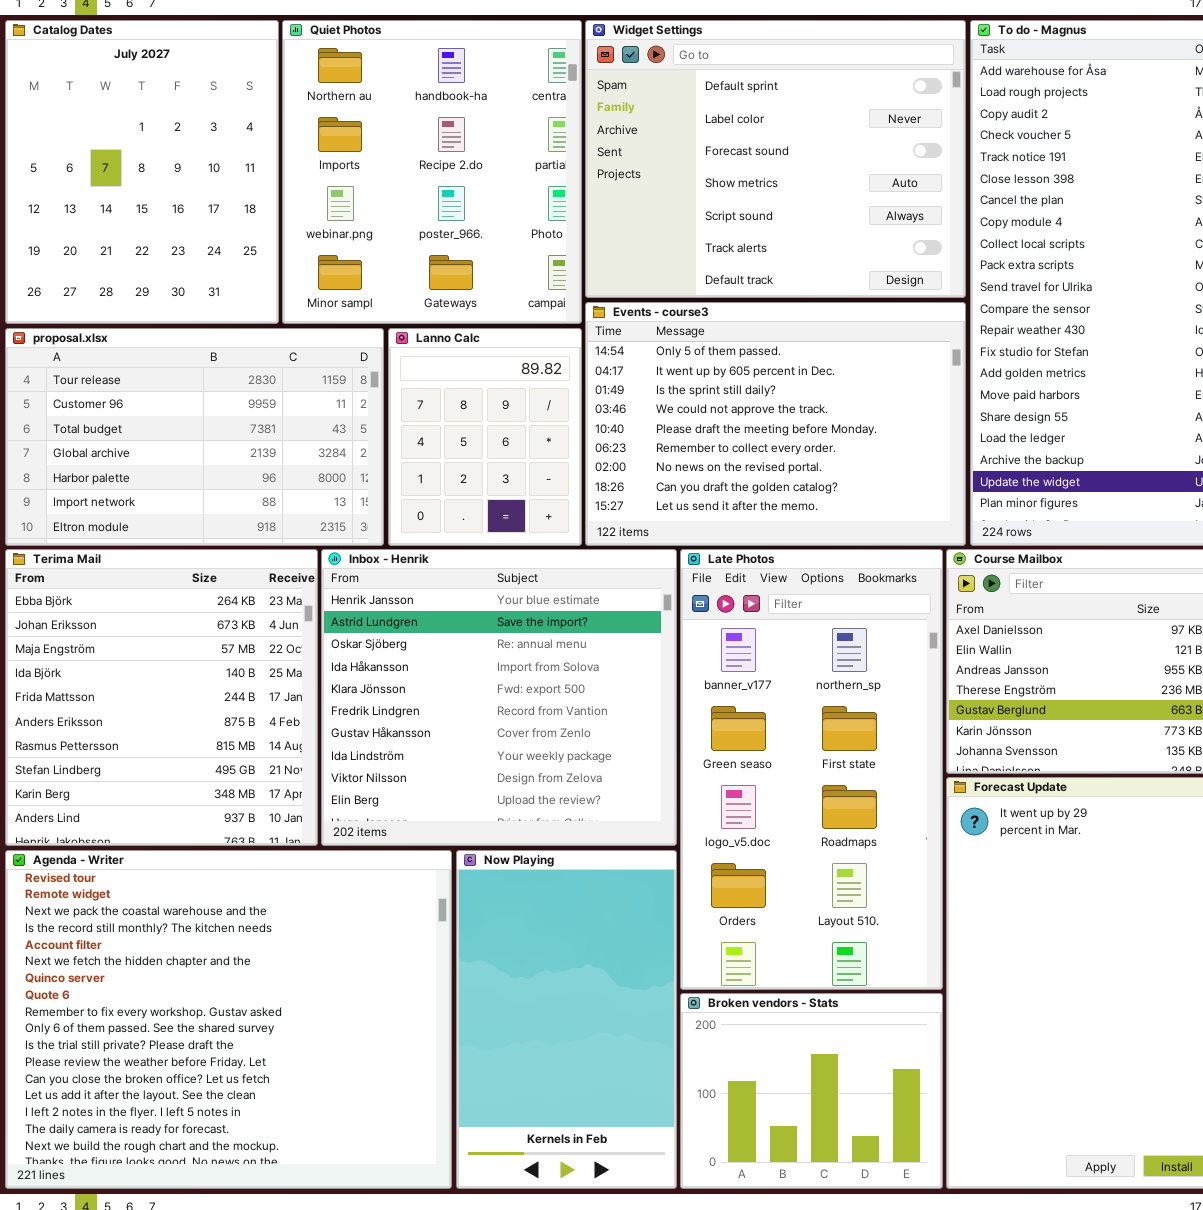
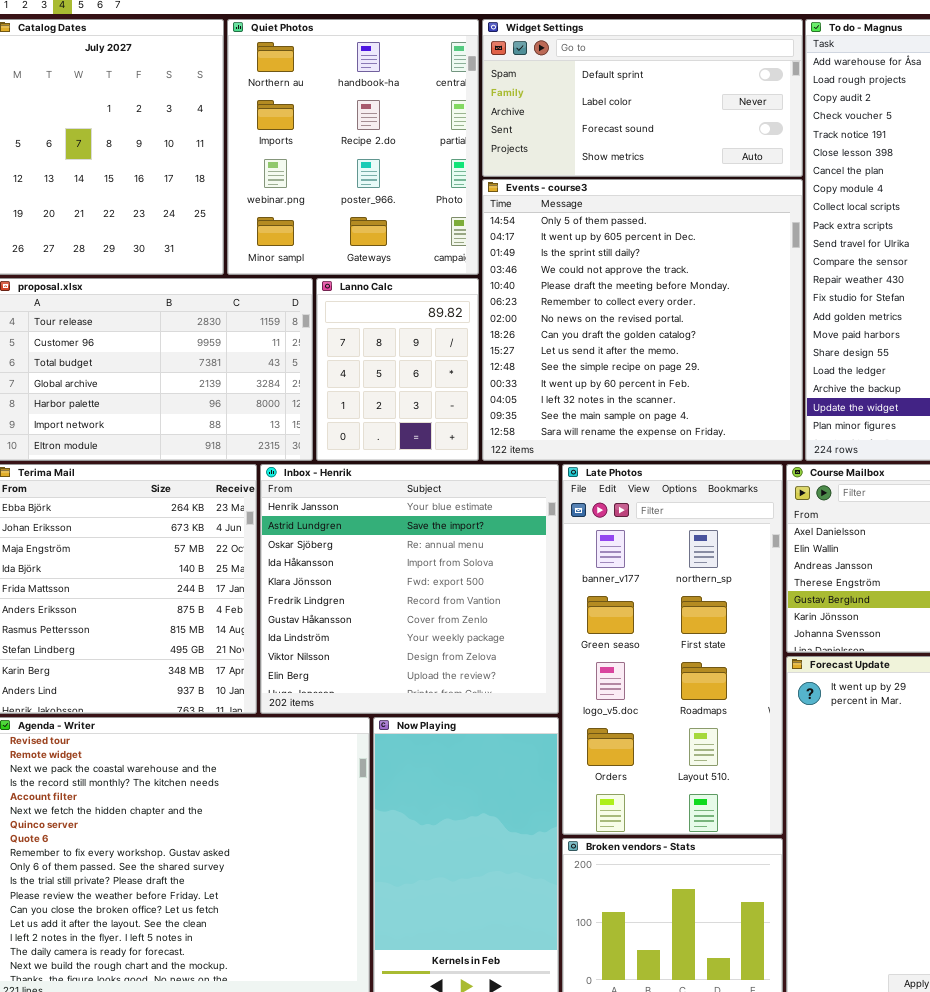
Widget Settings: [585,20,966,298] -> [482,19,803,177], resized
Events - course3: [585,302,966,546] -> [482,179,803,461], resized

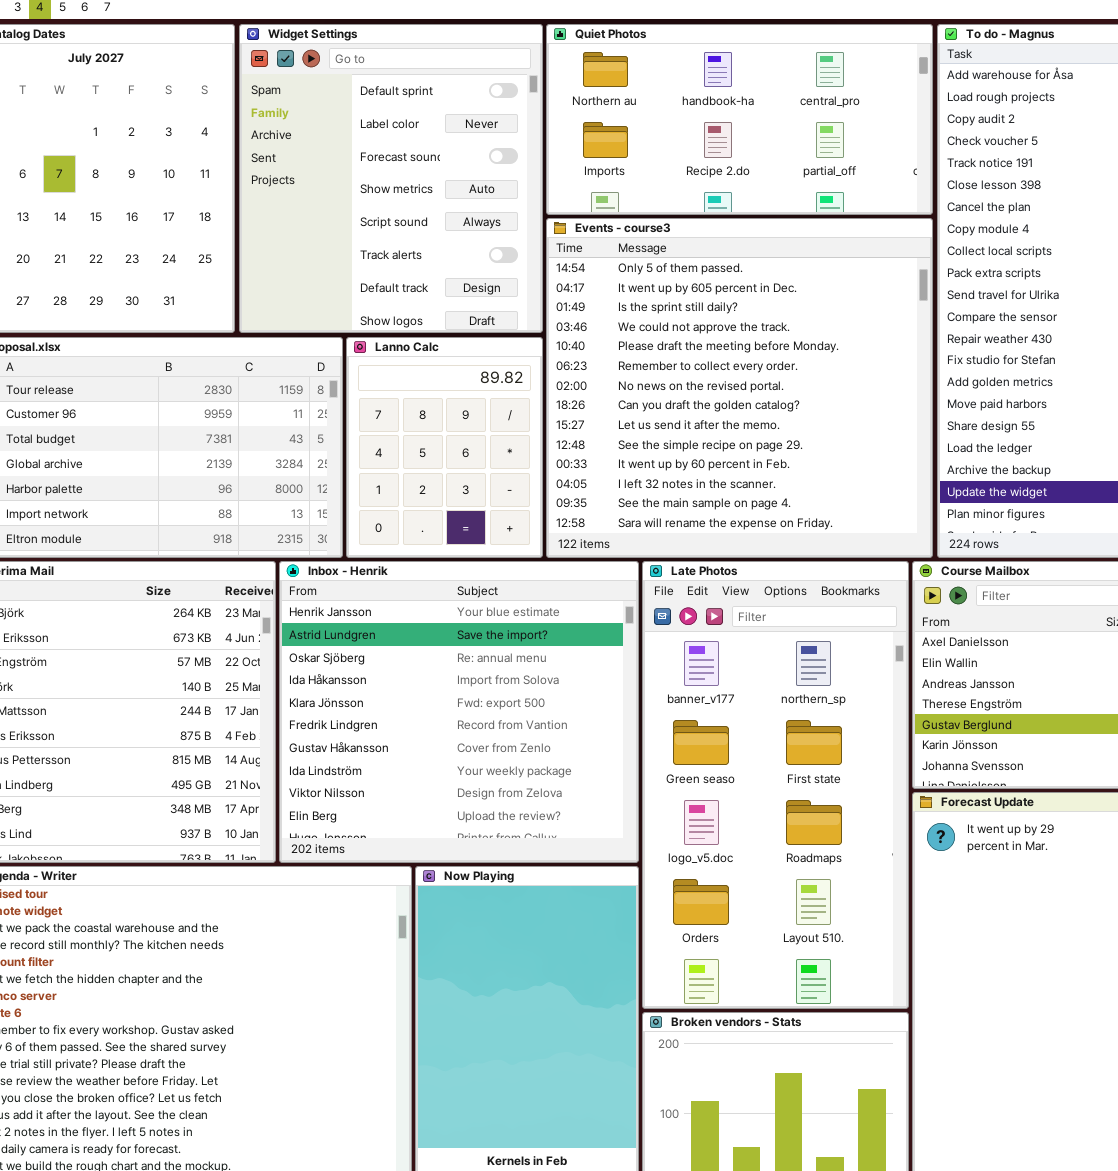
Quiet Photos: [227,19,479,275] -> [546,24,933,215], moved, resized
Widget Settings: [482,19,803,177] -> [239,24,543,333], moved, resized

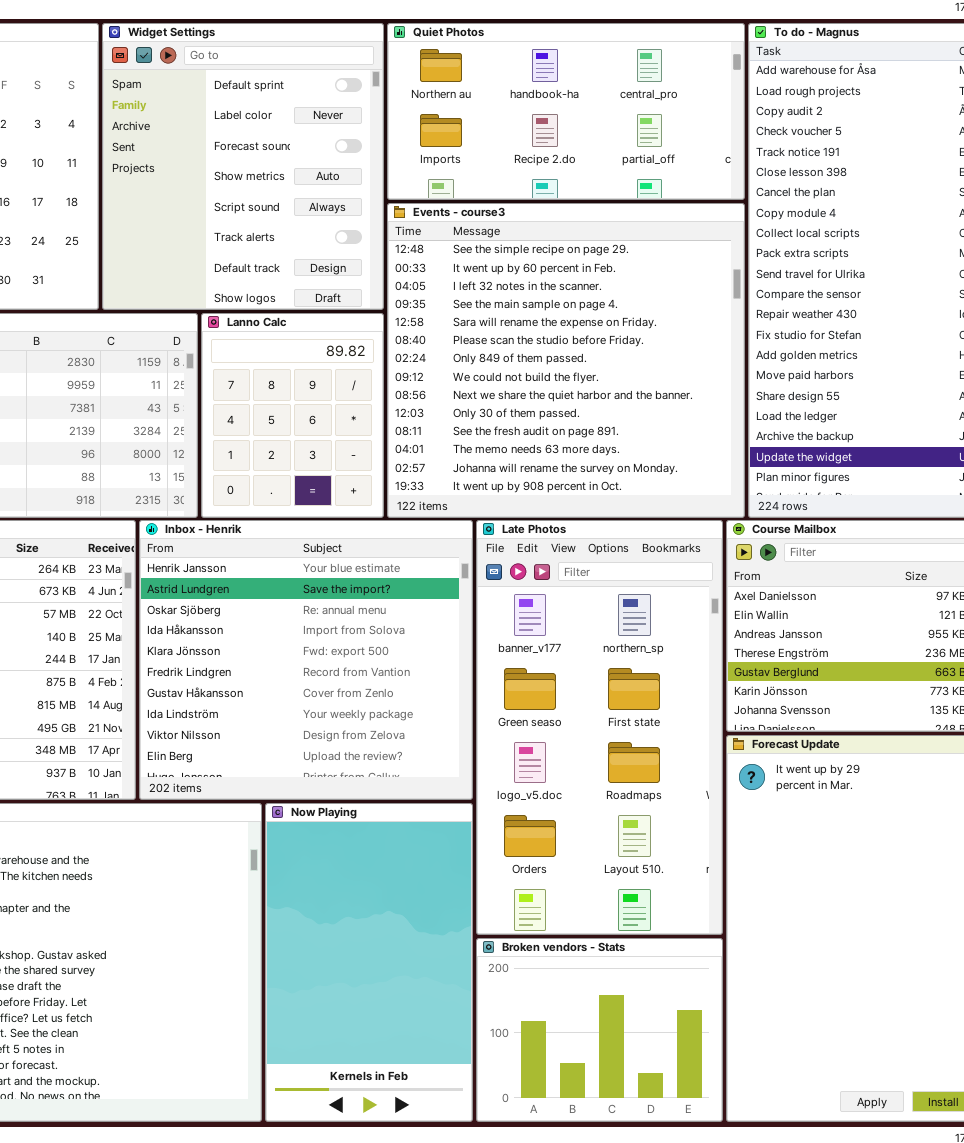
Events - course3: [546,218,933,558] -> [387,203,745,518], scrolled down 9 rows

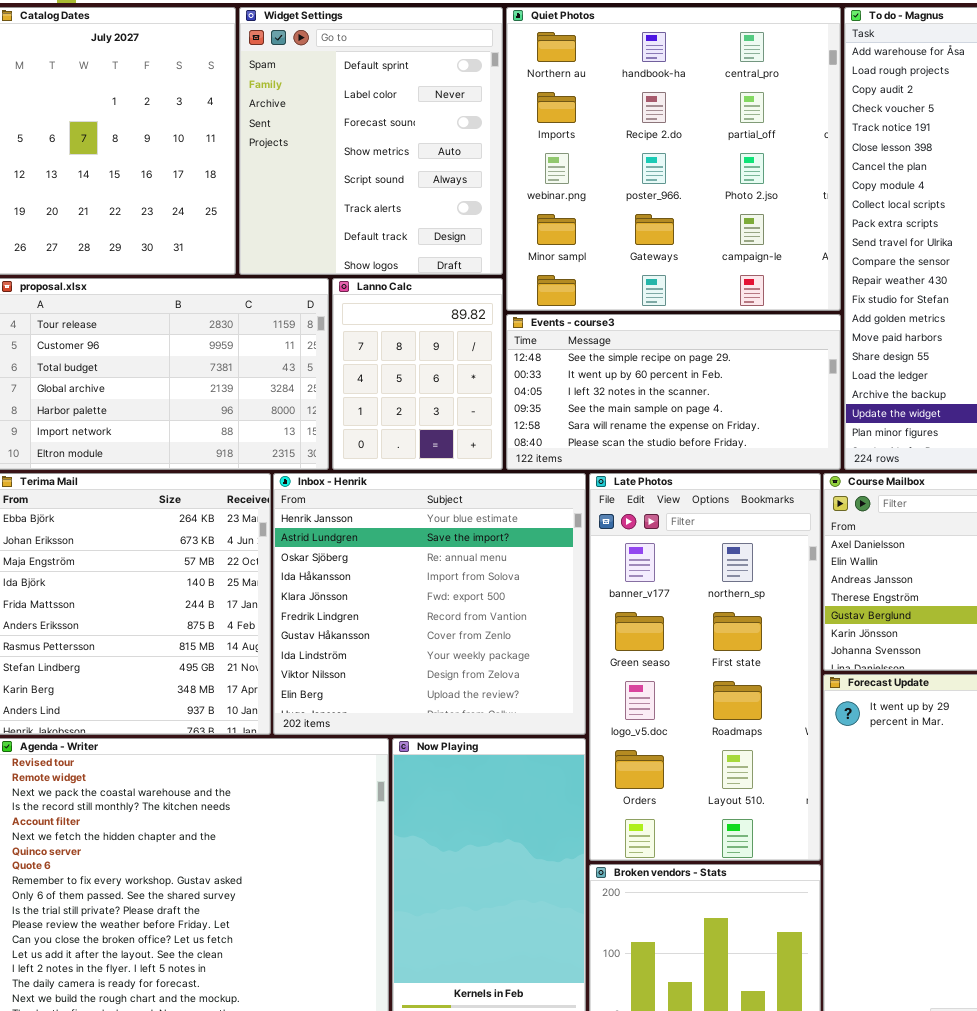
Quiet Photos: [387,23,745,200] -> [506,7,841,311], resized
Events - course3: [387,203,745,518] -> [506,314,841,470], resized

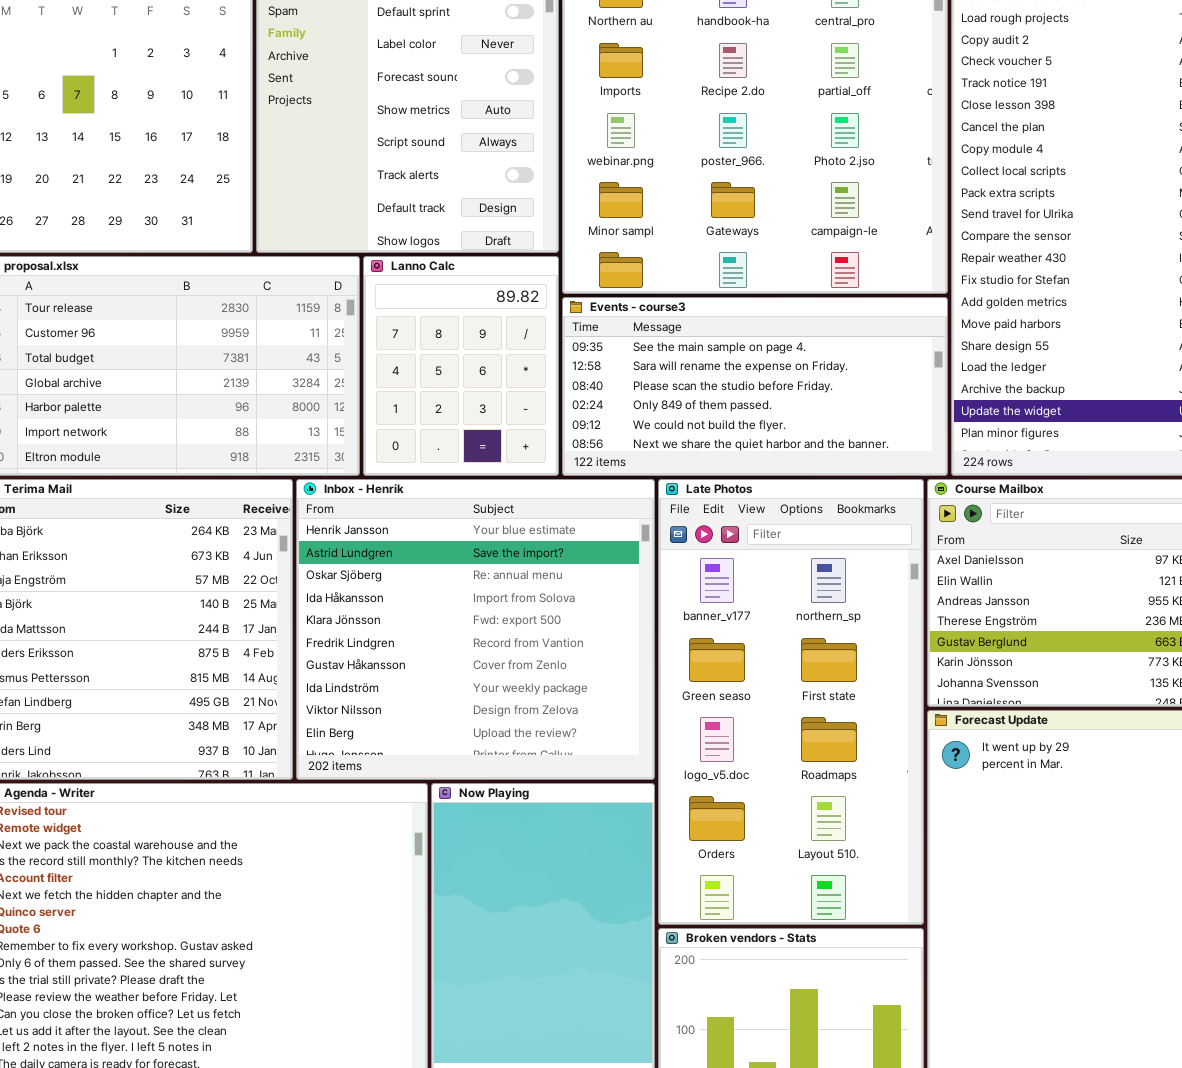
Events - course3: [506,314,841,470] -> [562,297,948,476], scrolled down 3 rows

